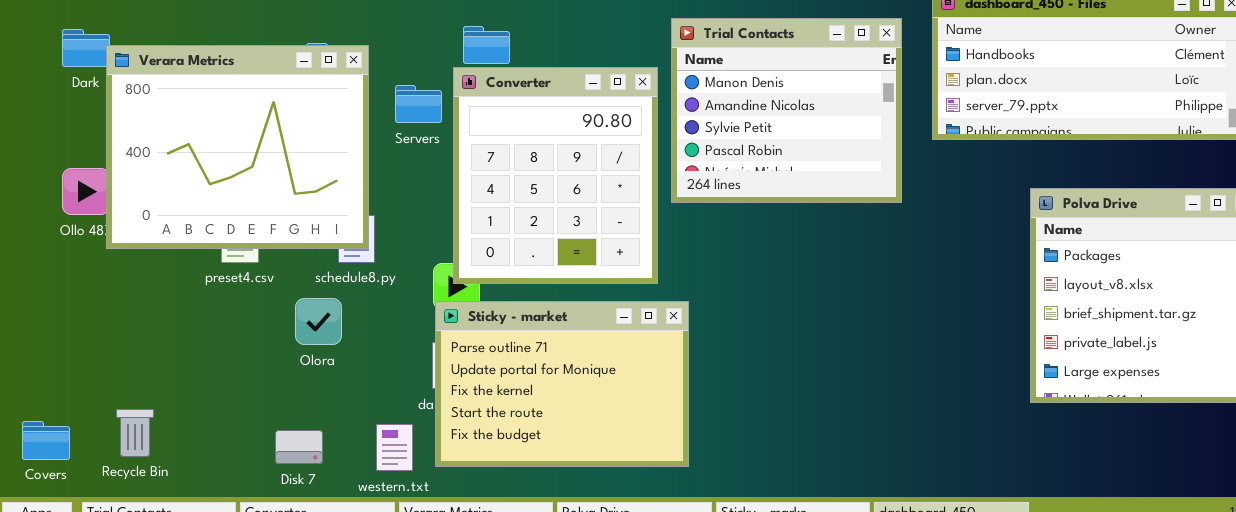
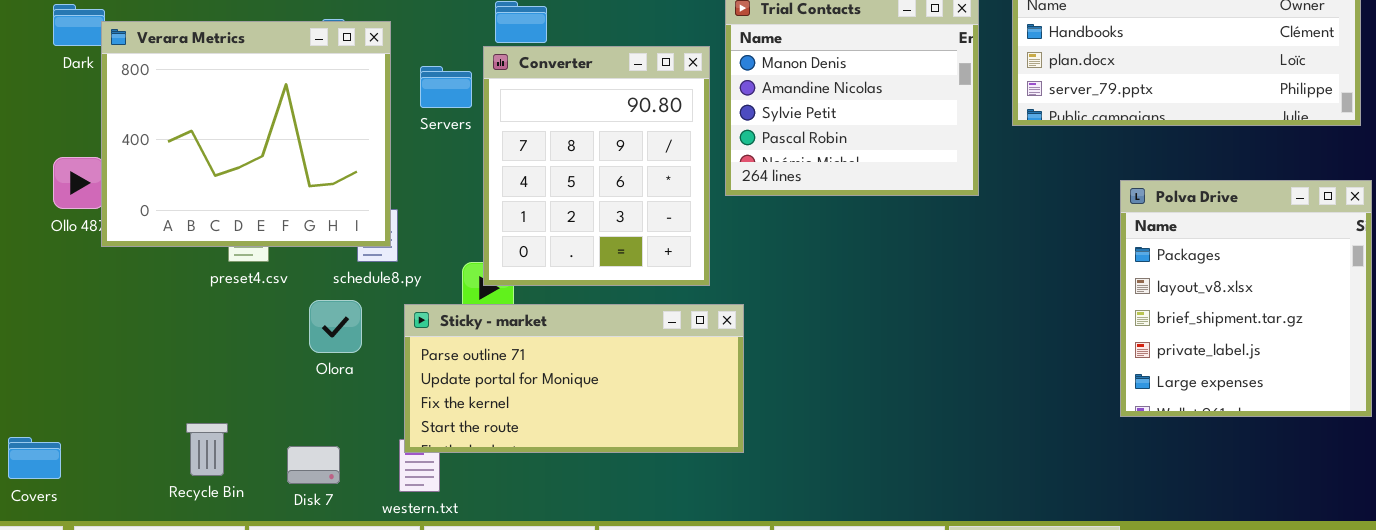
Sticky - market: [435,301,689,467] -> [404,304,744,453], resized
Recycle Bin: [116,409,154,457] -> [186,423,228,476], moved

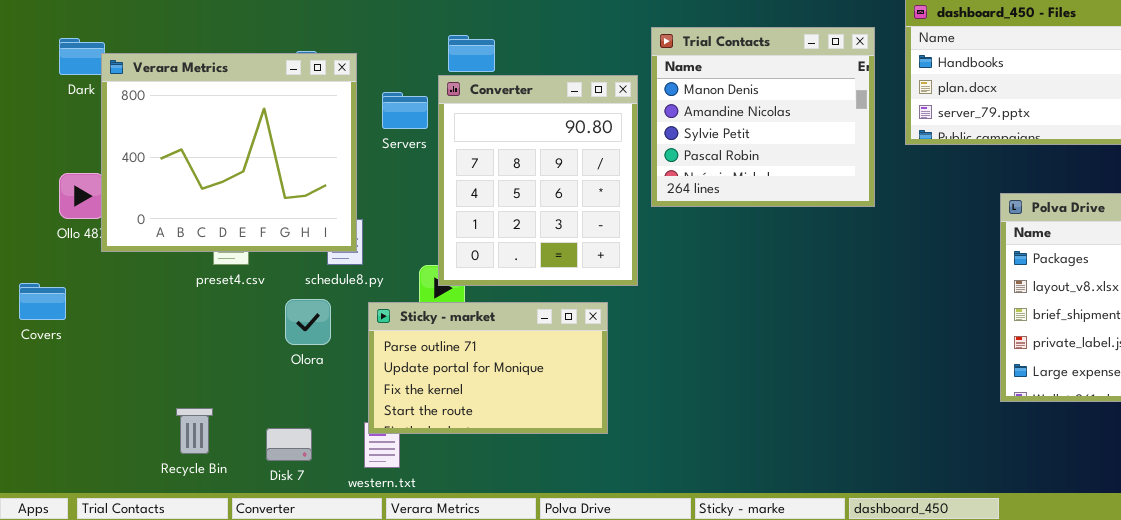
Sticky - market: [404,304,744,453] -> [368,302,608,434], resized
Covers: [8,437,61,479] -> [19,283,66,320], moved

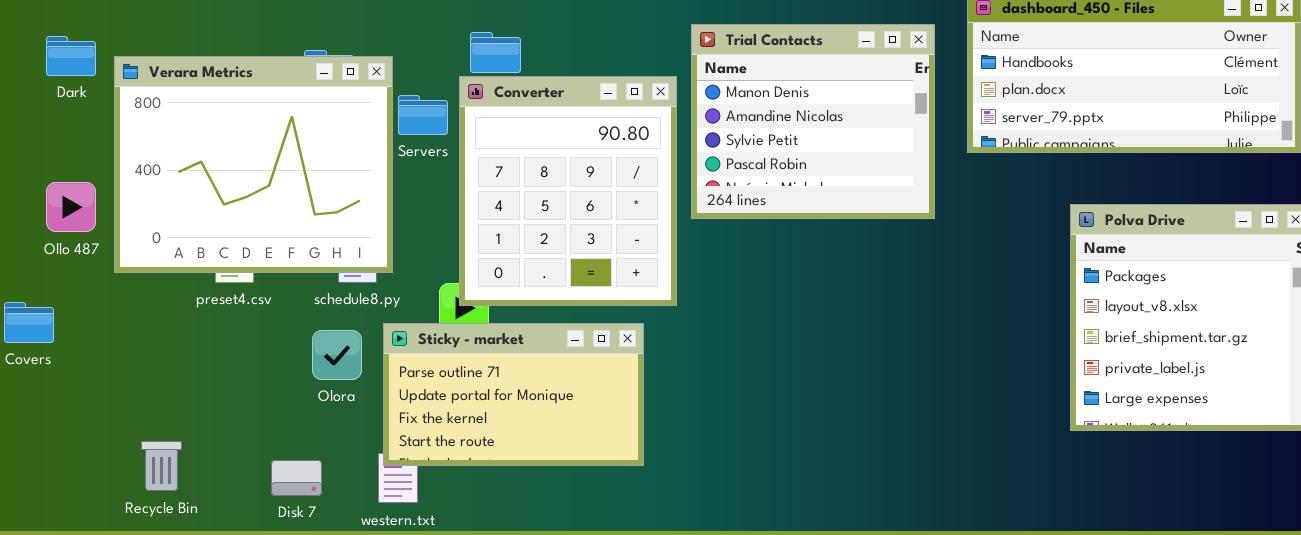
Verara Metrics: [101,53,357,252] -> [114,56,393,273], moved
Olora: [285,299,331,345] -> [312,330,362,380], moved
Recycle Bin: [176,408,213,454] -> [141,441,182,491], moved

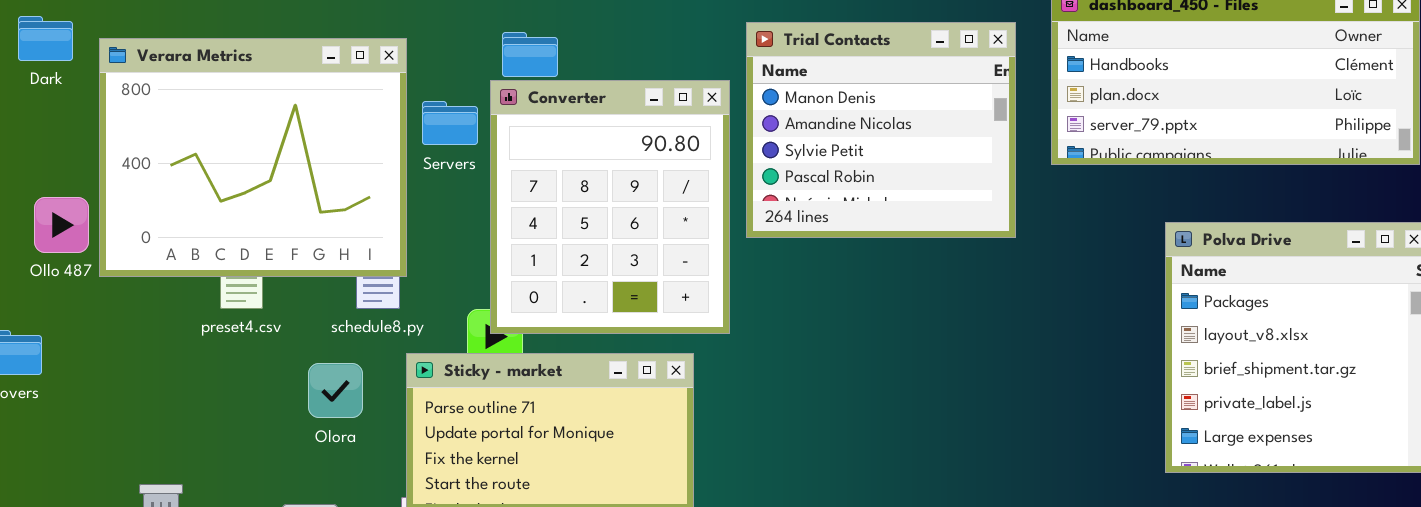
Dark: [46,36,96,76] -> [18,16,73,61], moved
Verara Metrics: [114,56,393,273] -> [99,38,407,277], moved
Olora: [312,330,362,380] -> [308,363,363,418], moved

